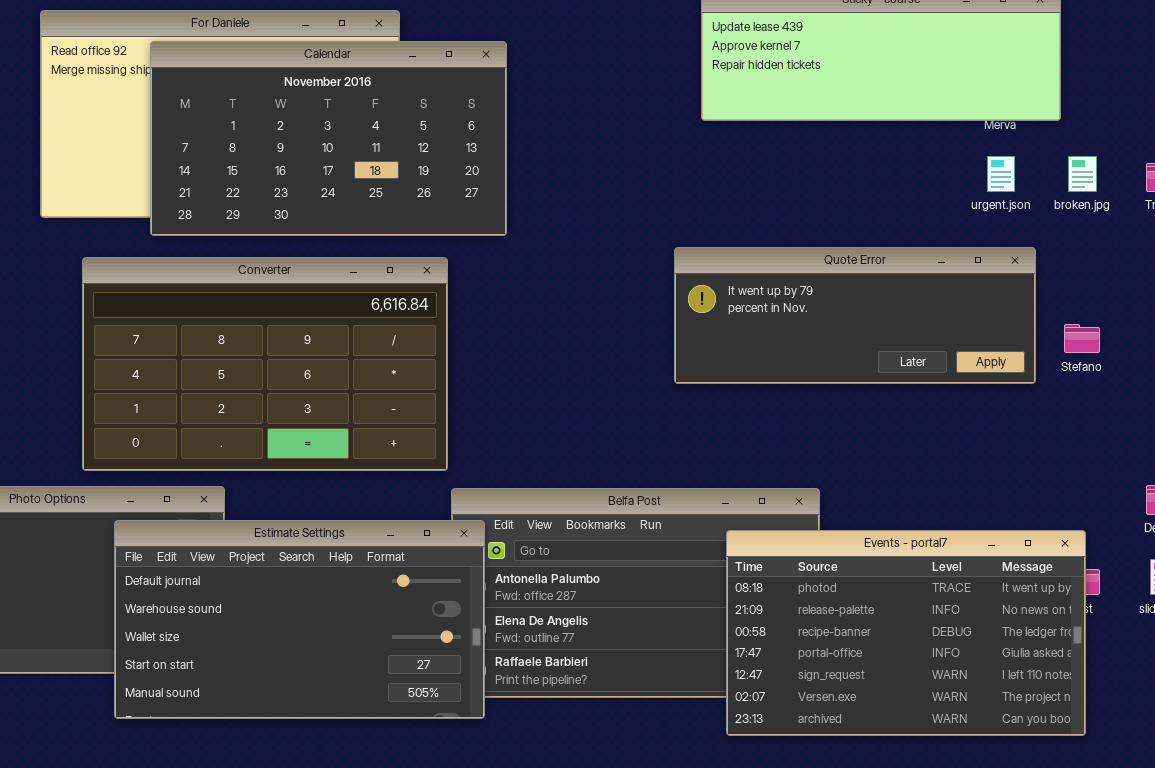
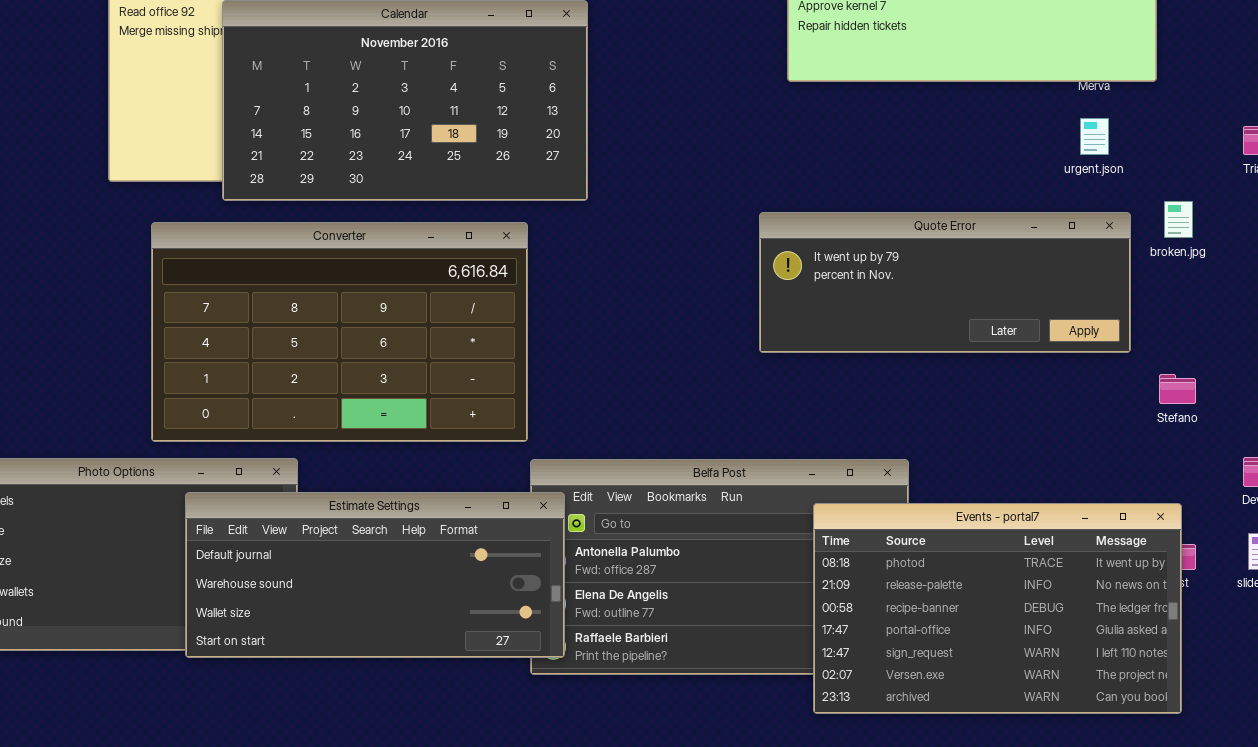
broken.jpg: [1068,156,1097,192] -> [1164,201,1193,238], moved
Stefano: [1064,324,1100,353] -> [1159,374,1196,404], moved
Estimate Settings: [114,520,485,719] -> [185,492,565,658], resized

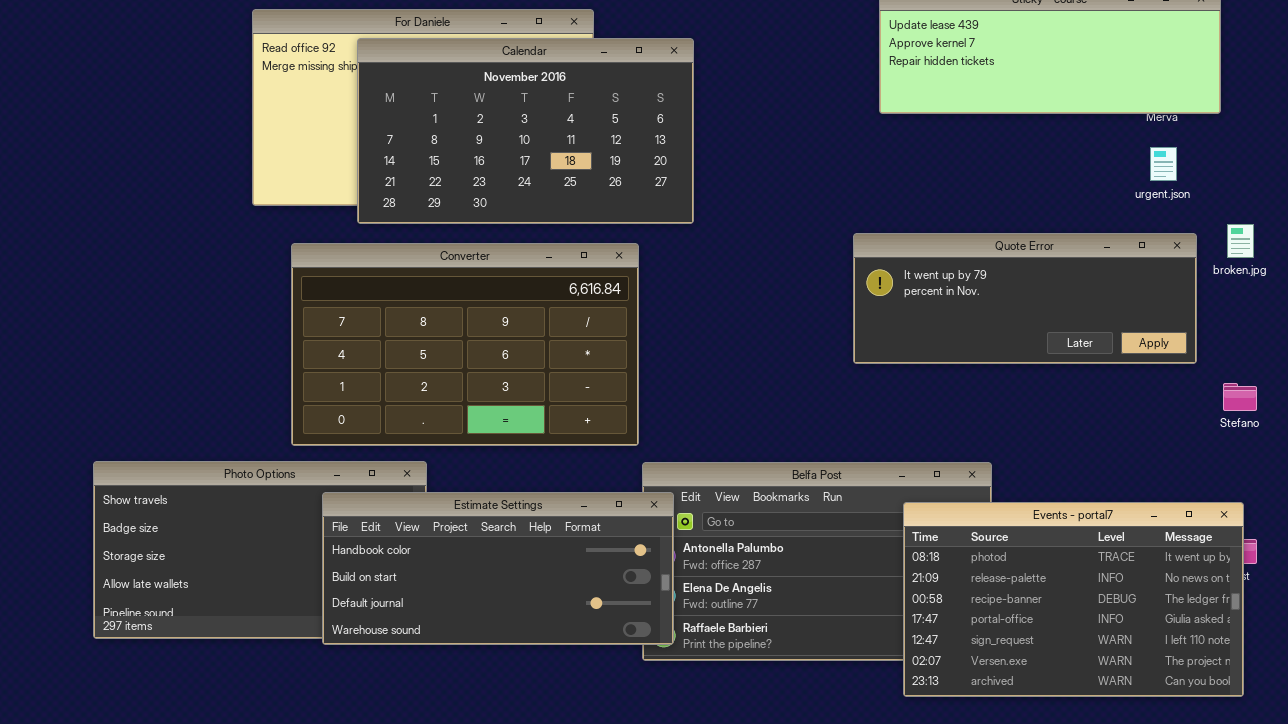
Estimate Settings: [185,492,565,658] -> [322,492,674,645], scrolled up 2 rows

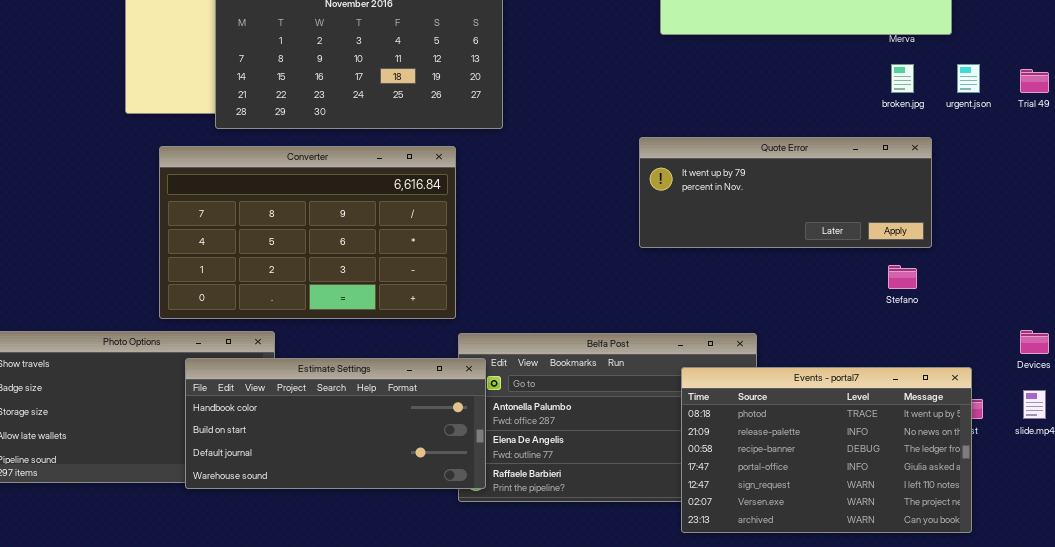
urgent.json: [1150,147,1177,181] -> [957,64,980,93], moved
broken.jpg: [1227,224,1254,258] -> [891,64,914,93], moved
Stefano: [1223,383,1257,411] -> [888,265,917,289], moved

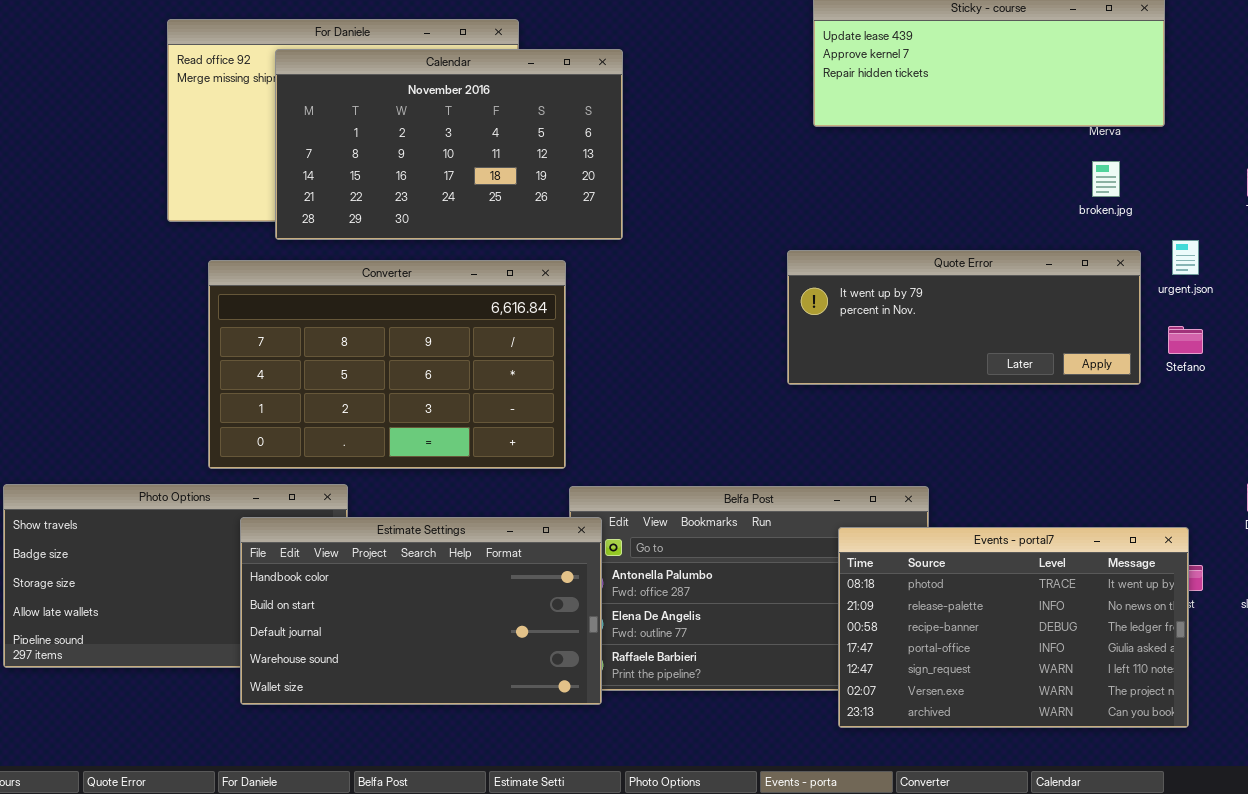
urgent.json: [957,64,980,93] -> [1172,240,1199,275], moved
Stefano: [888,265,917,289] -> [1168,326,1203,354], moved
Estimate Settings: [185,358,486,489] -> [240,517,602,705], resized

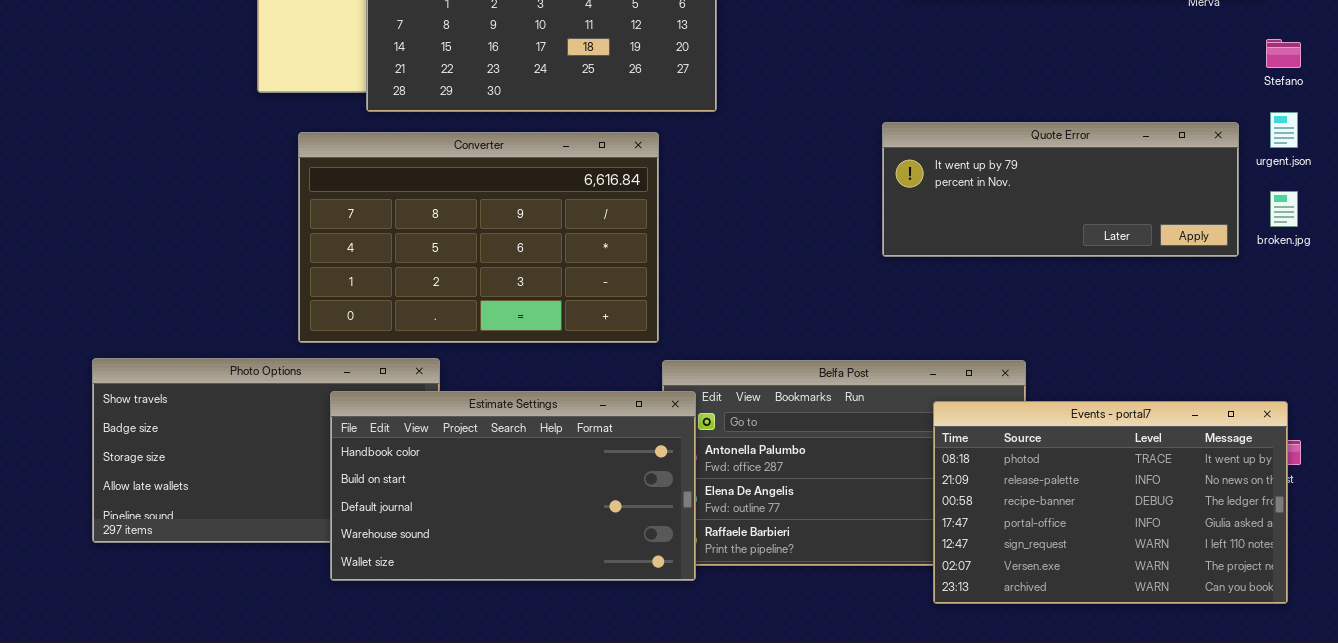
broken.jpg: [1092,161,1120,197] -> [1270,191,1298,227], moved
Stefano: [1168,326,1203,354] -> [1266,39,1301,68], moved

